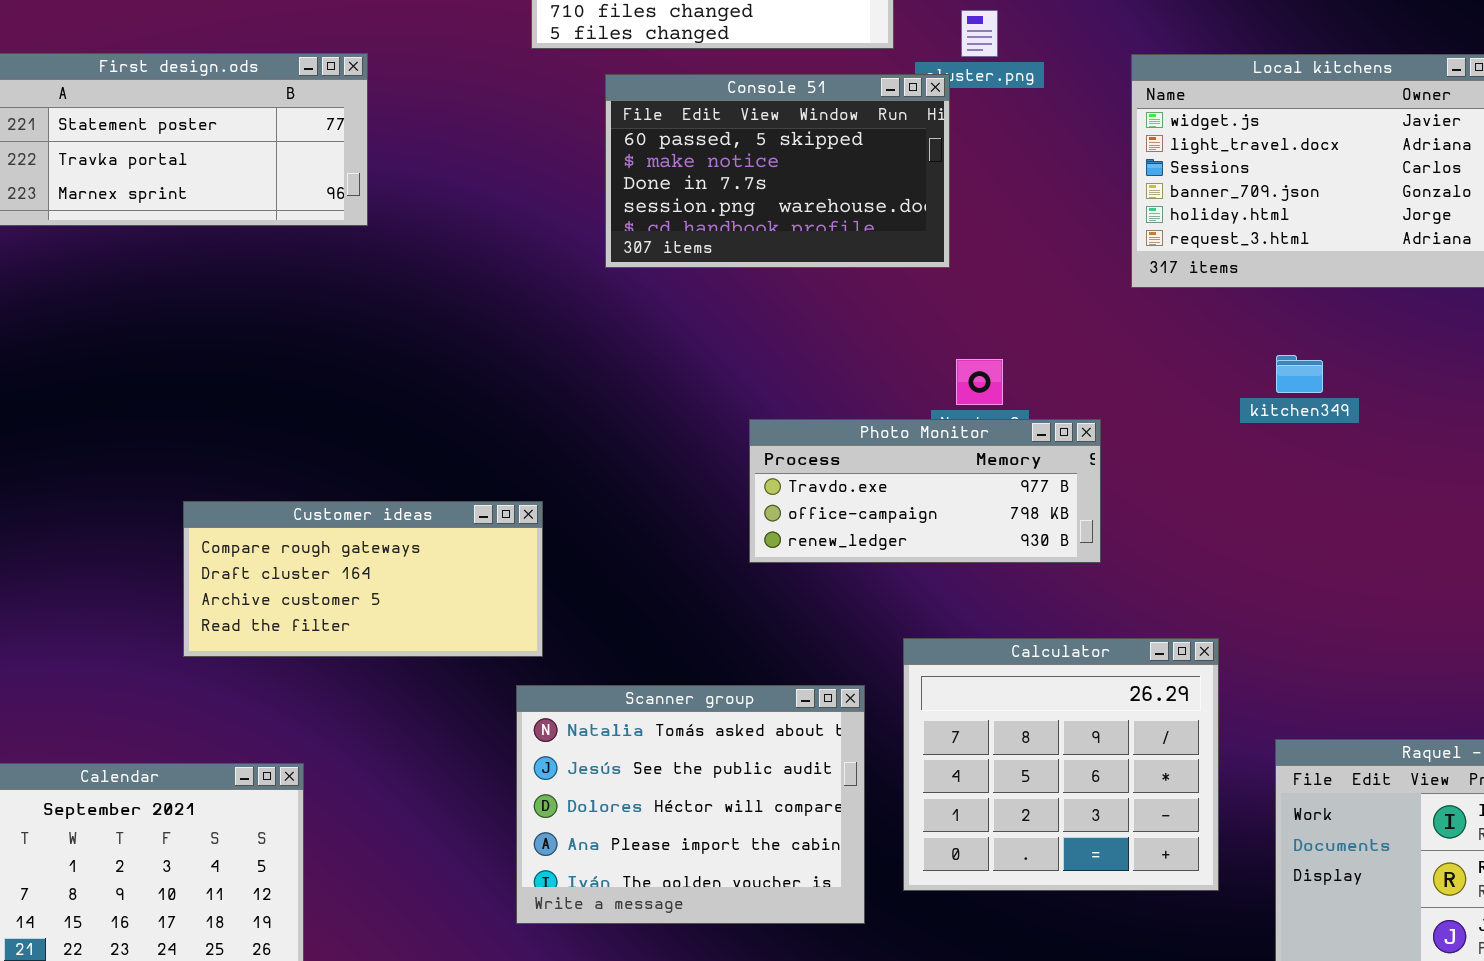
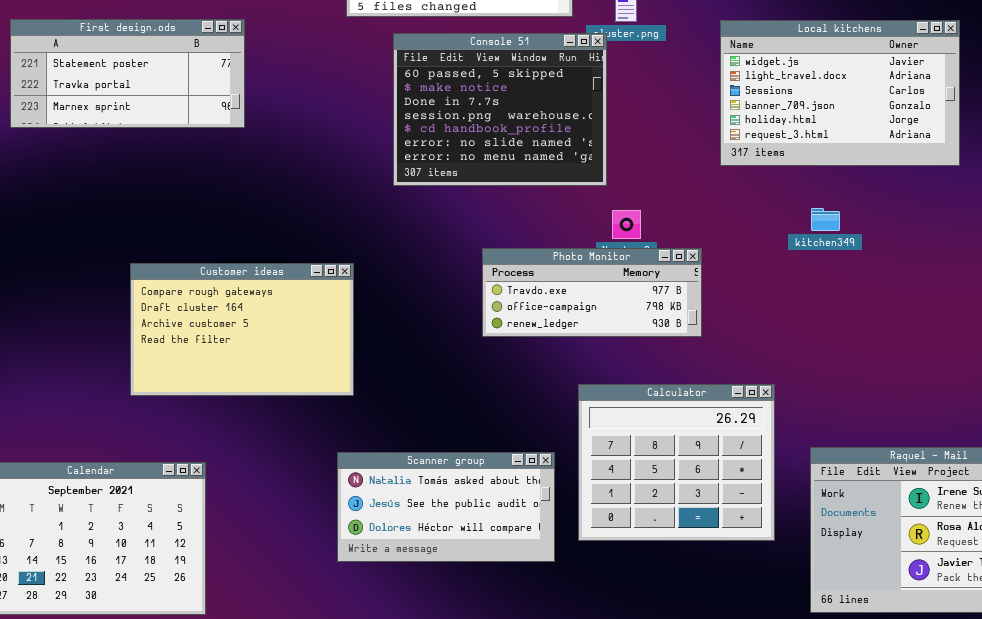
Console 51: [605,74,950,268] -> [393,33,607,186], resized
Customer ideas: [183,501,543,657] -> [130,263,354,396], resized
Scanner group: [516,685,865,924] -> [337,452,555,562], resized

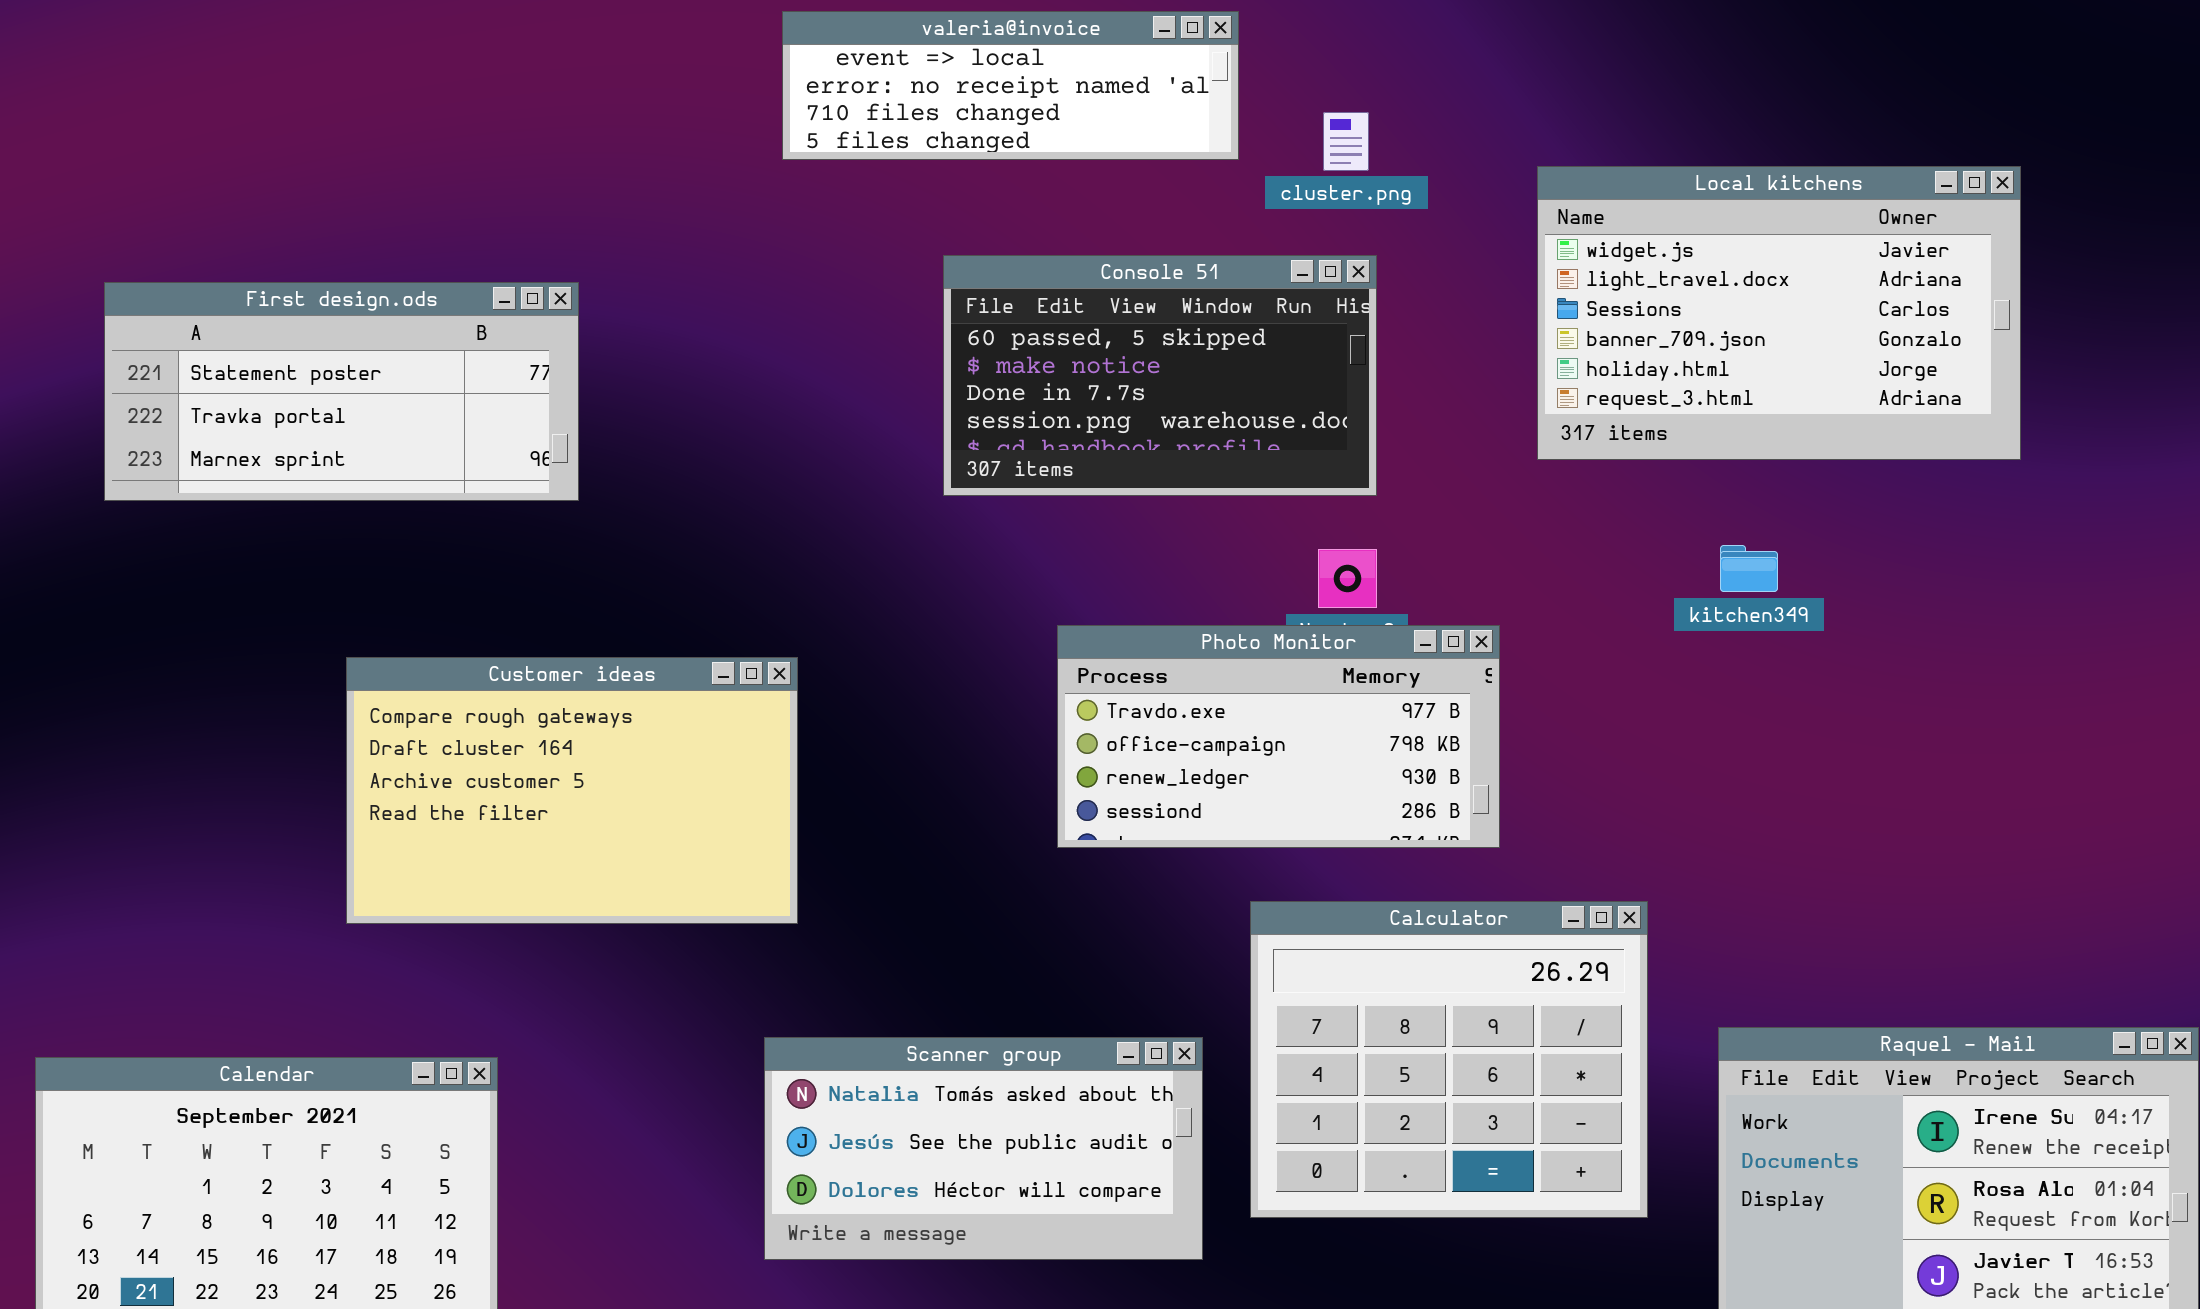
First design.ods: [10,19,245,128] -> [104,282,579,501], moved
Console 51: [393,33,607,186] -> [943,255,1377,496], moved, resized
Photo Monitor: [482,248,702,337] -> [1057,625,1500,848], resized

